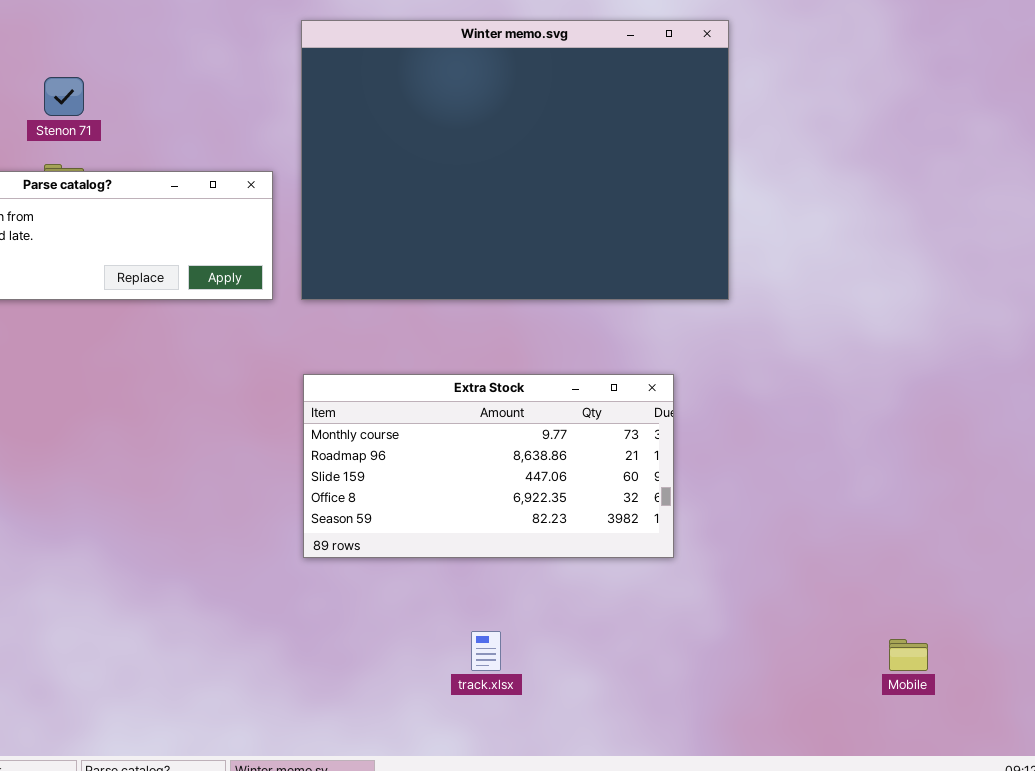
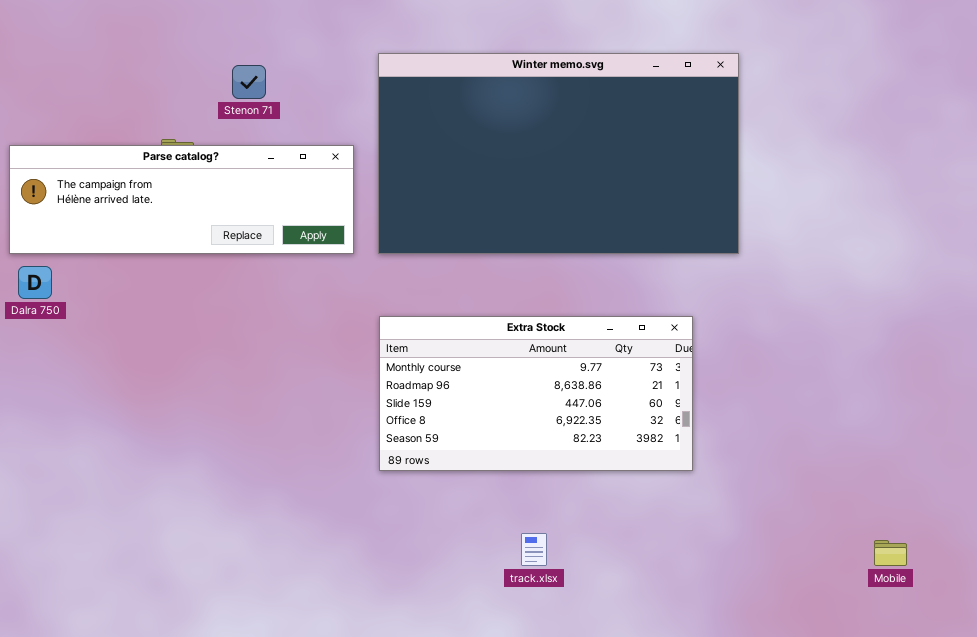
Winter memo.svg: [301,20,729,300] -> [378,53,739,254], resized
Stenon 71: [44,77,84,116] -> [232,65,266,99], moved

